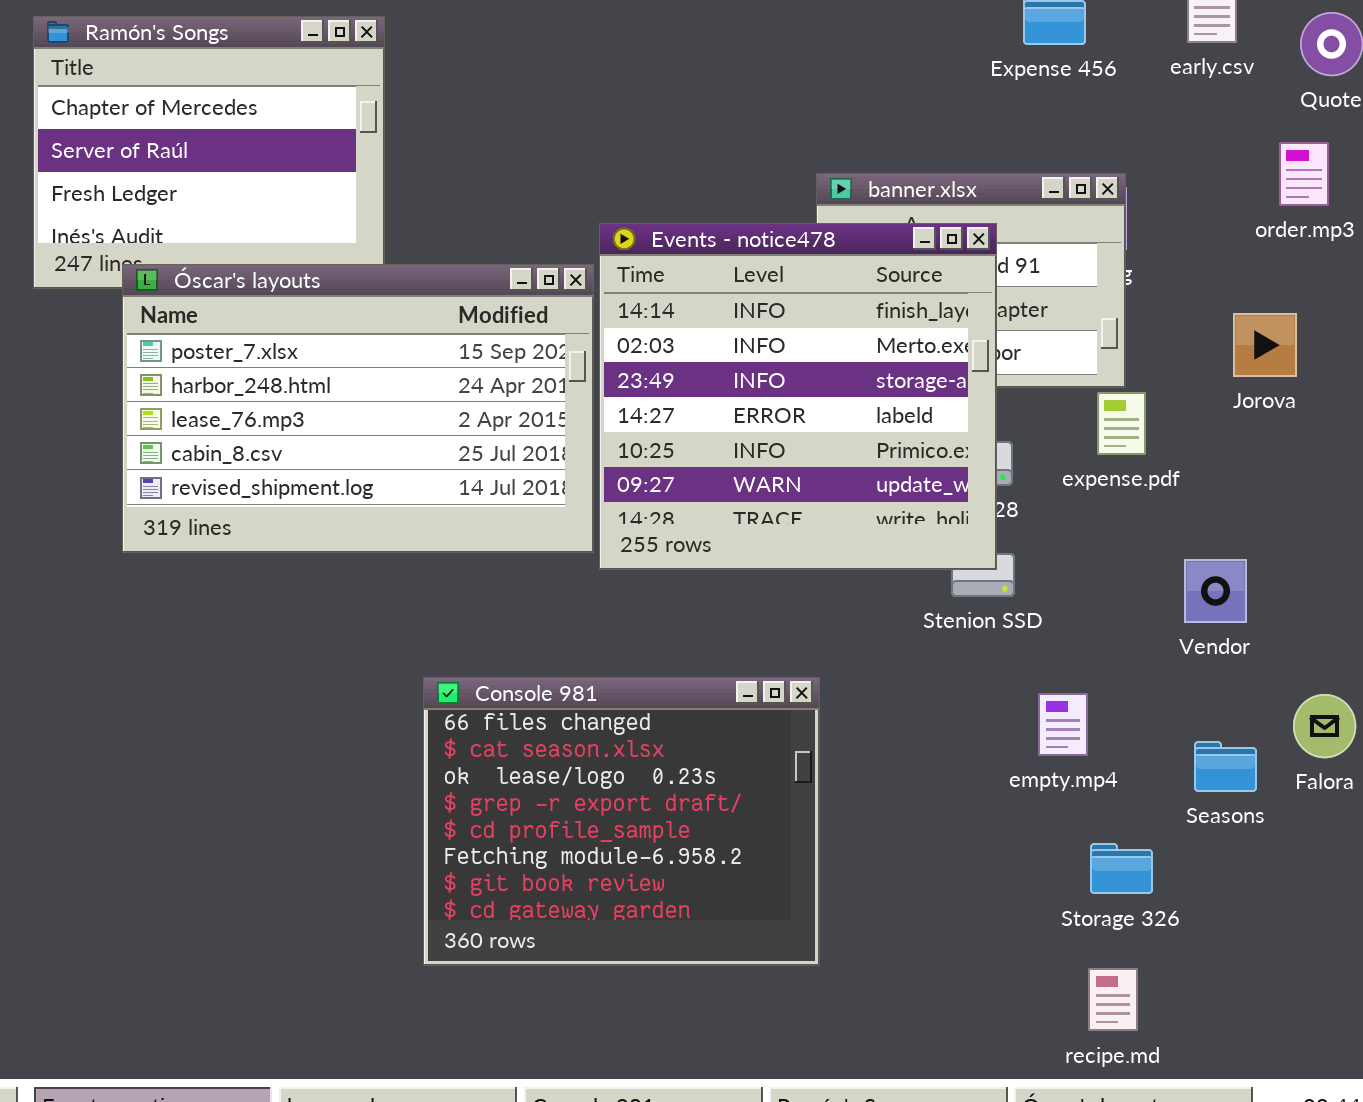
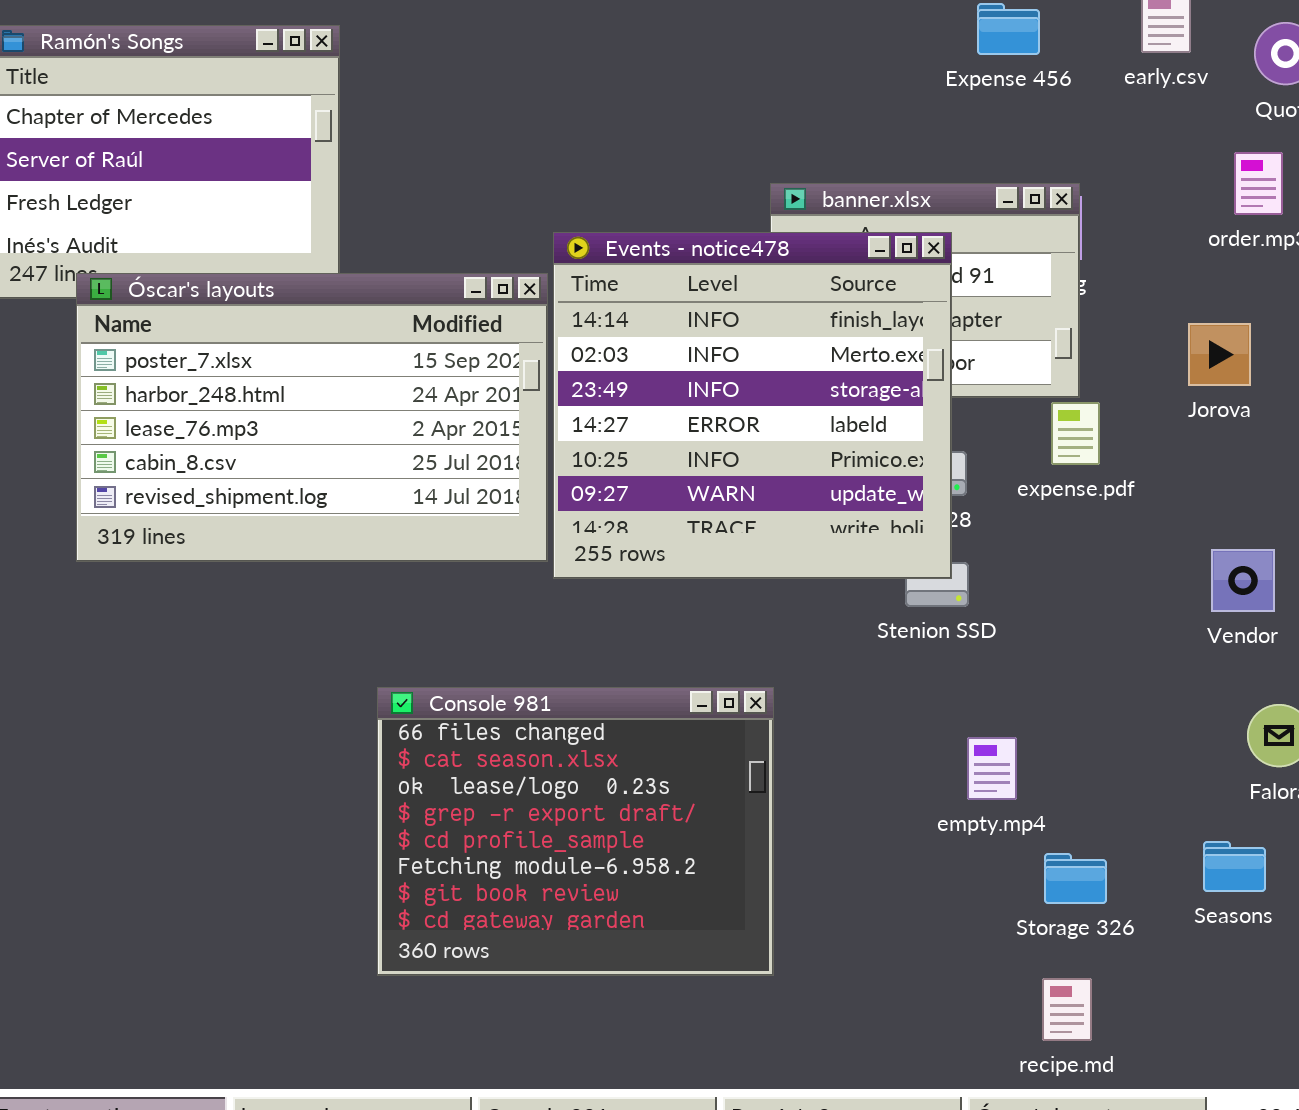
Vendor: [1184,559,1247,623] -> [1211,549,1275,612], moved
empty.mp4: [1038,693,1088,756] -> [967,737,1017,800], moved
Seasons: [1194,741,1257,792] -> [1203,841,1266,892], moved

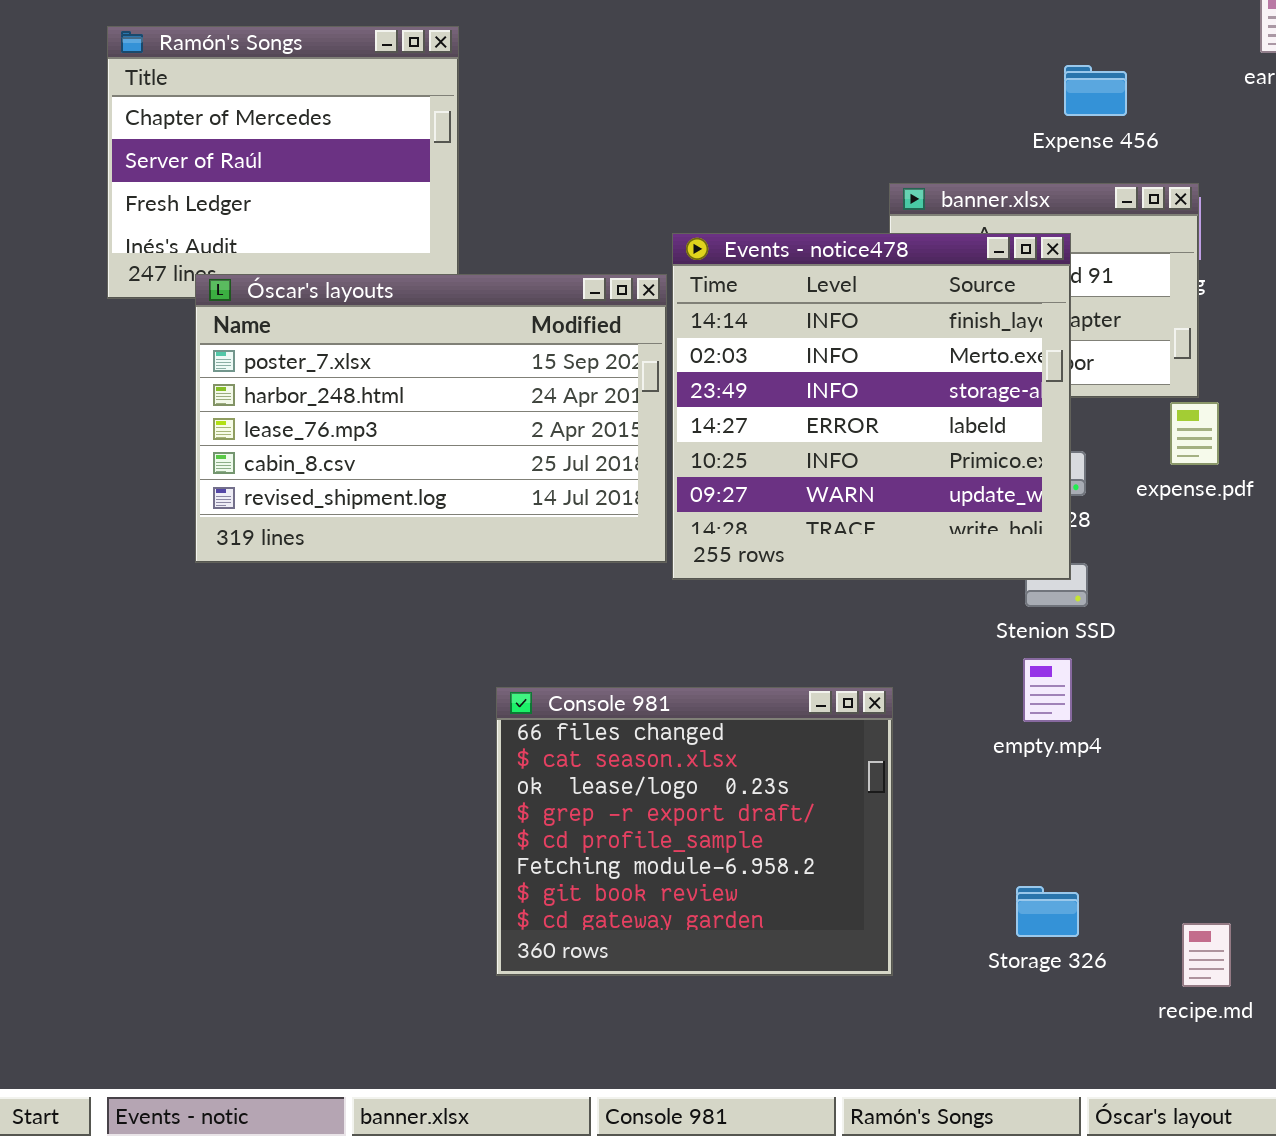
Expense 456: [977,3,1040,55] -> [1064,65,1127,116], moved
empty.mp4: [967,737,1017,800] -> [1023,658,1072,722], moved
Storage 326: [1044,853,1107,904] -> [1016,886,1079,937], moved
recipe.md: [1042,978,1092,1041] -> [1182,923,1231,987], moved

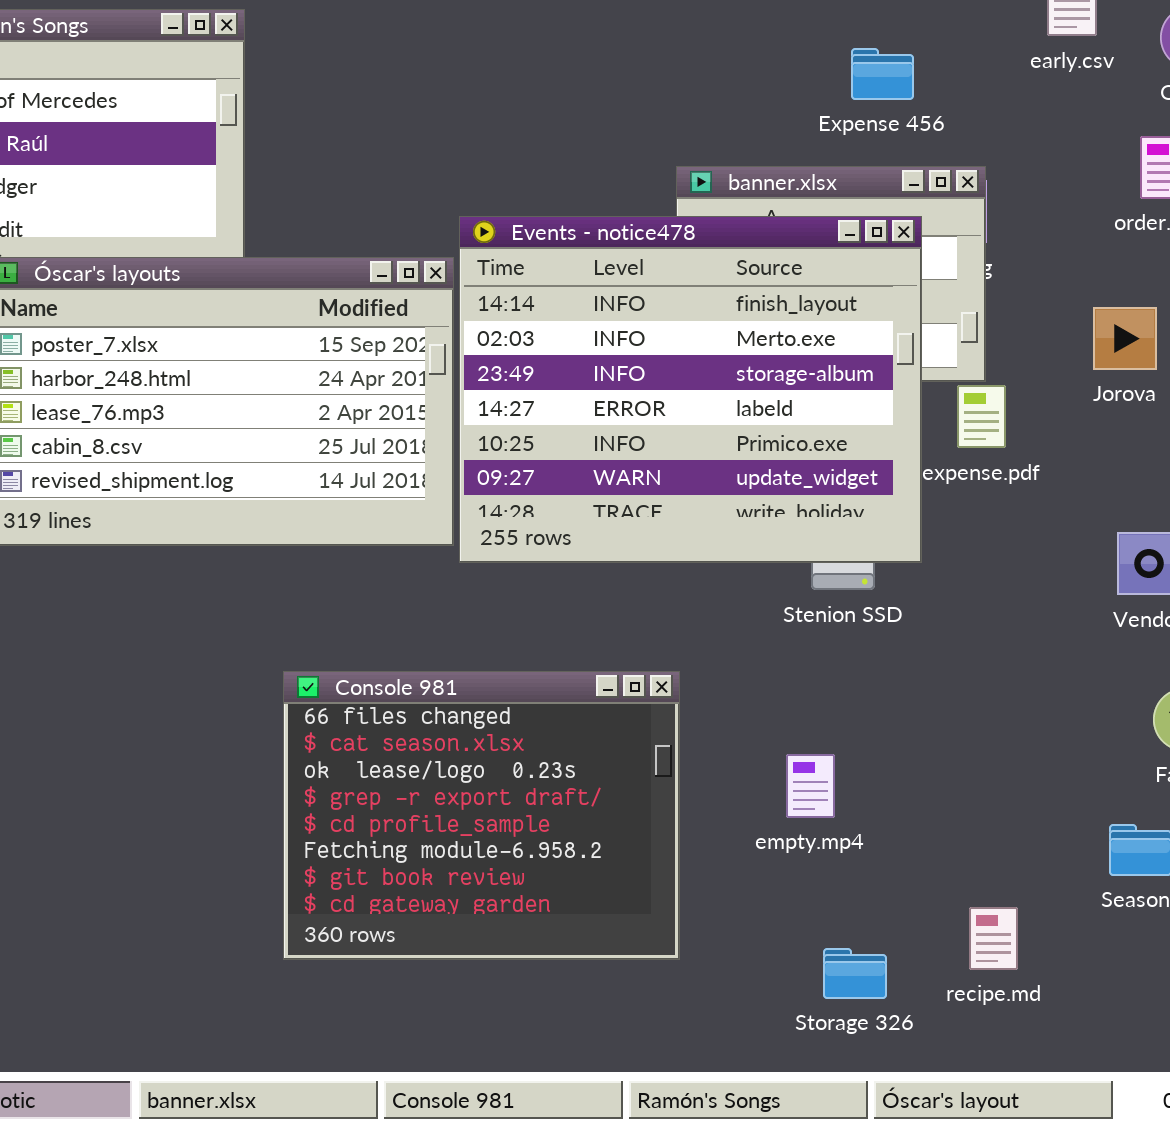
Events - notice478: [672,233,1071,580] -> [459,216,922,563], resized
empty.mp4: [1023,658,1072,722] -> [786,754,835,818], moved
Storage 326: [1016,886,1079,937] -> [823,948,887,999], moved

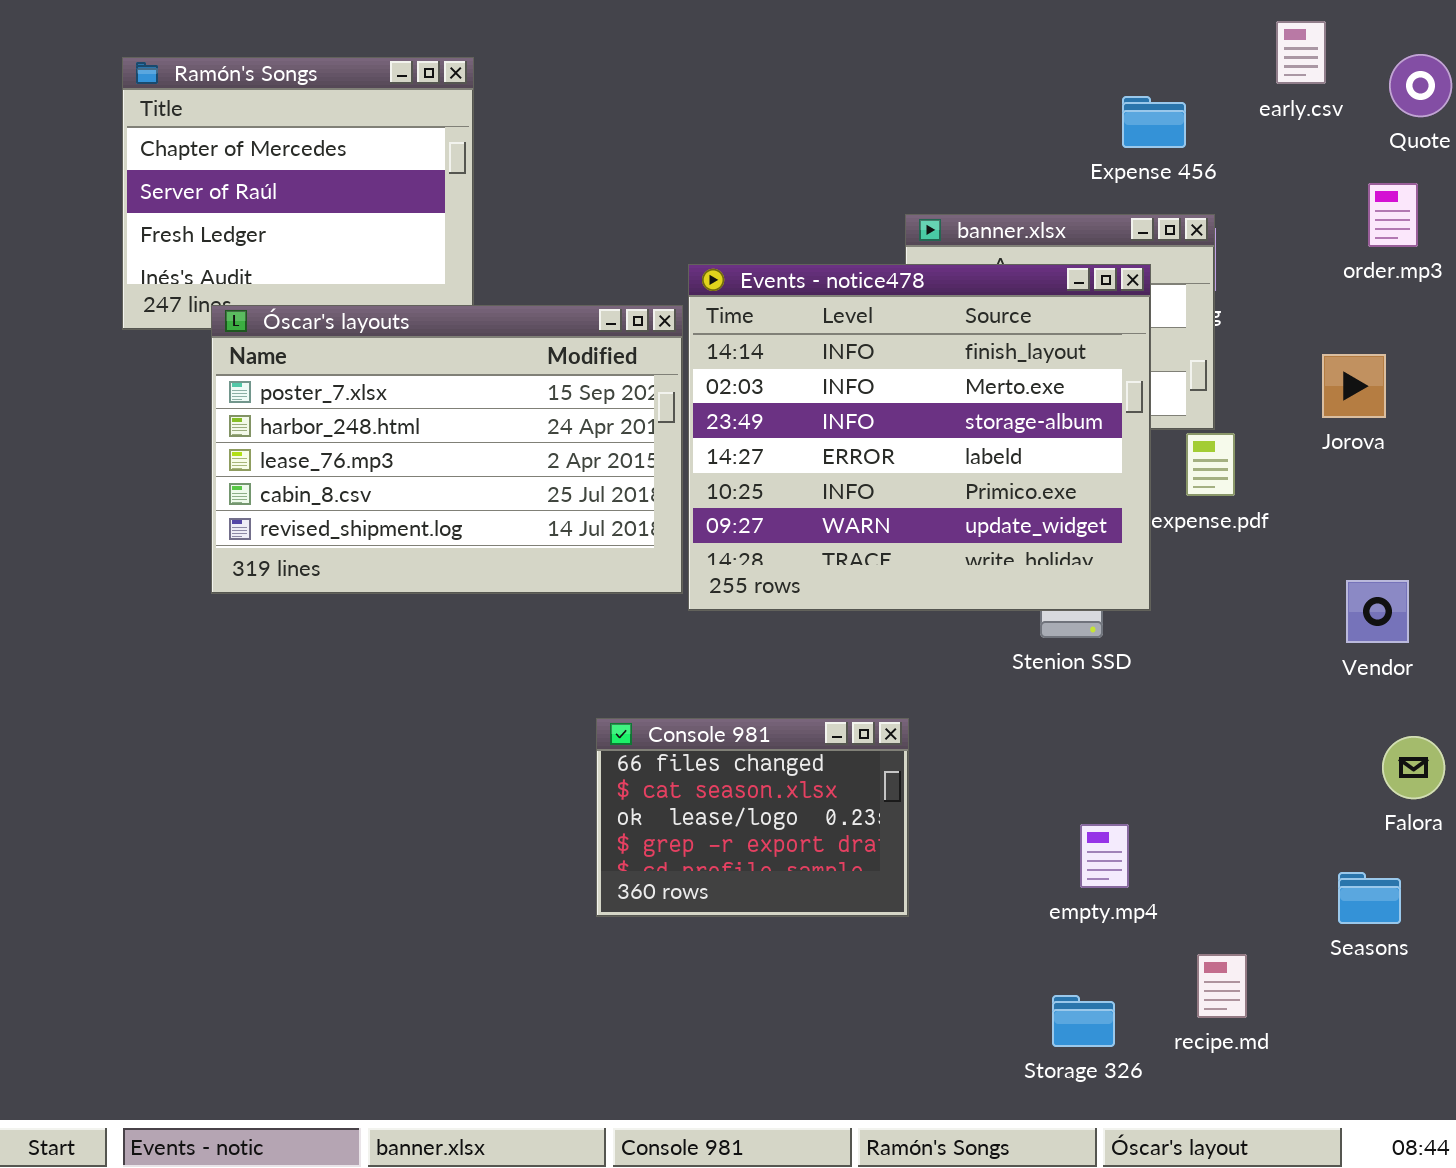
Expense 456: [851,48,914,100] -> [1122,96,1186,148], moved
Console 981: [283,671,680,960] -> [596,718,909,917], resized
empty.mp4: [786,754,835,818] -> [1080,824,1129,888], moved

